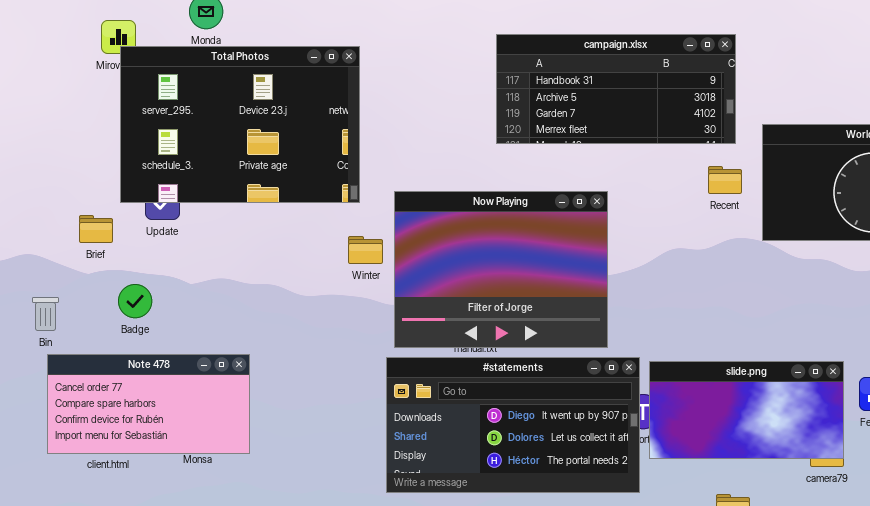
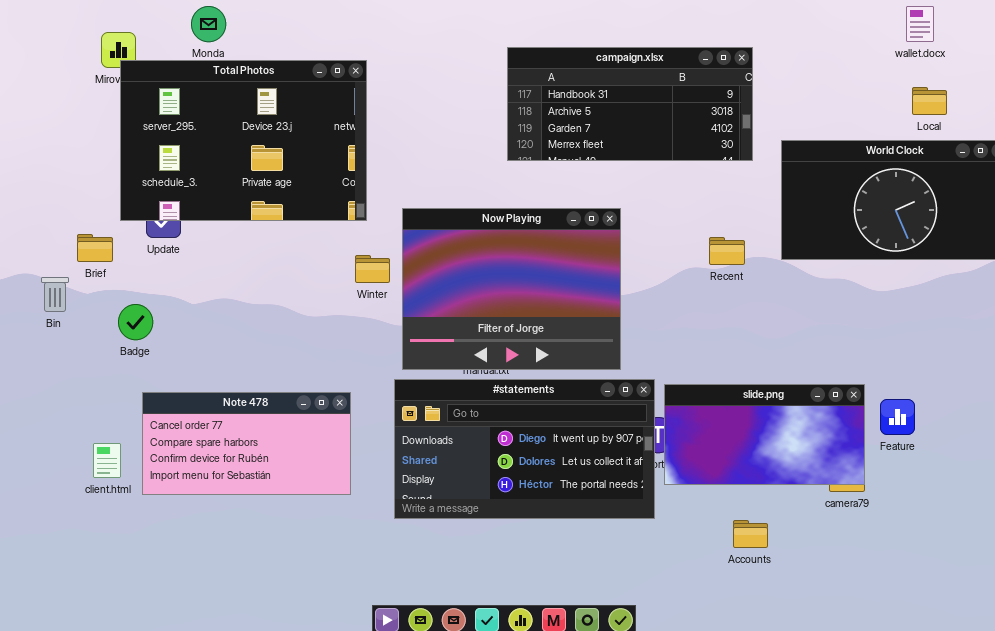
Recent: [708,166,742,194] -> [709,237,745,265], moved
Bin: [32,297,59,331] -> [41,277,69,312], moved
Note 478: [47,354,250,454] -> [142,392,351,495], moved

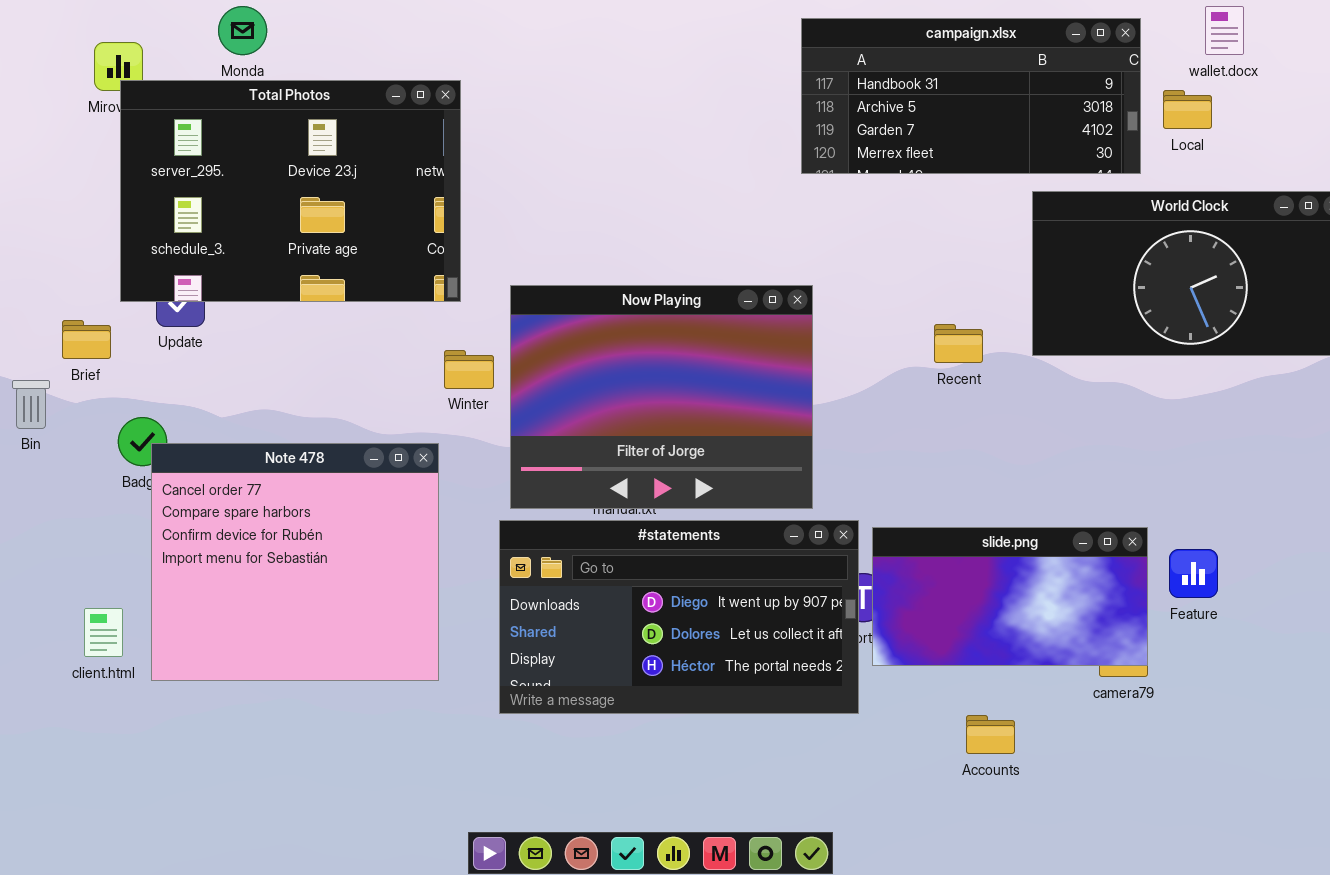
campaign.xlsx: [507,47,753,161] -> [801,18,1141,174], moved
Local: [912,87,947,115] -> [1163,90,1212,129], moved
Note 478: [142,392,351,495] -> [151,443,439,681], resized

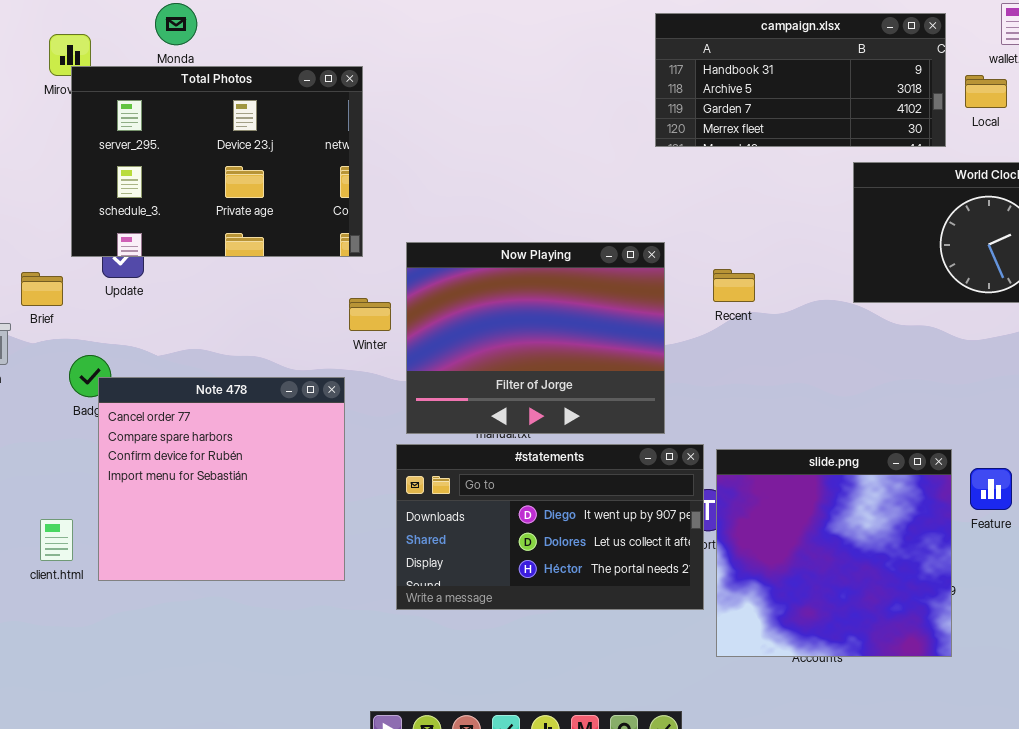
Recent: [934,324,983,363] -> [713,269,755,302], moved
slide.png: [872,527,1148,666] -> [716,449,952,657], resized

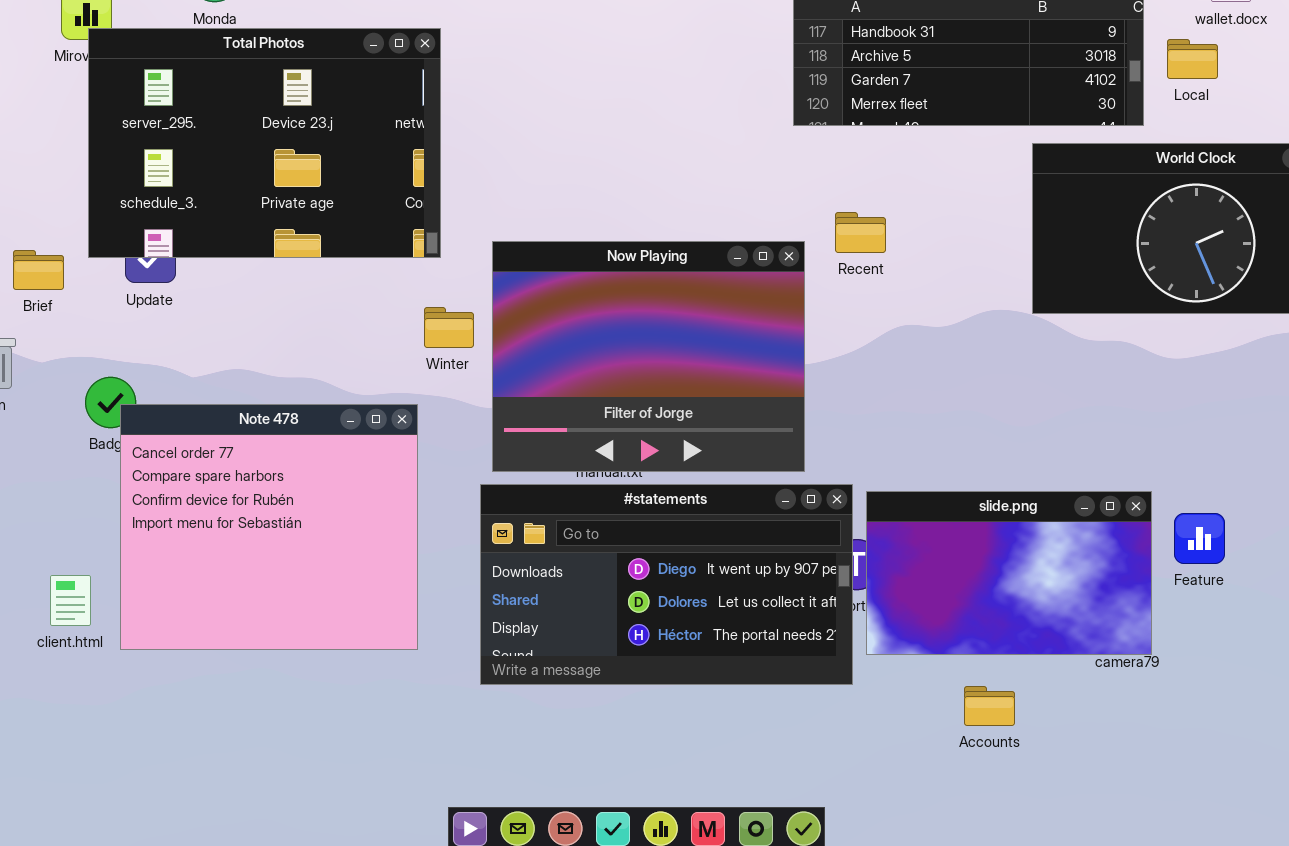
Recent: [713,269,755,302] -> [835,212,886,253], moved
Brief: [21,272,63,306] -> [13,250,64,290], moved
slide.png: [716,449,952,657] -> [866,491,1152,655], resized

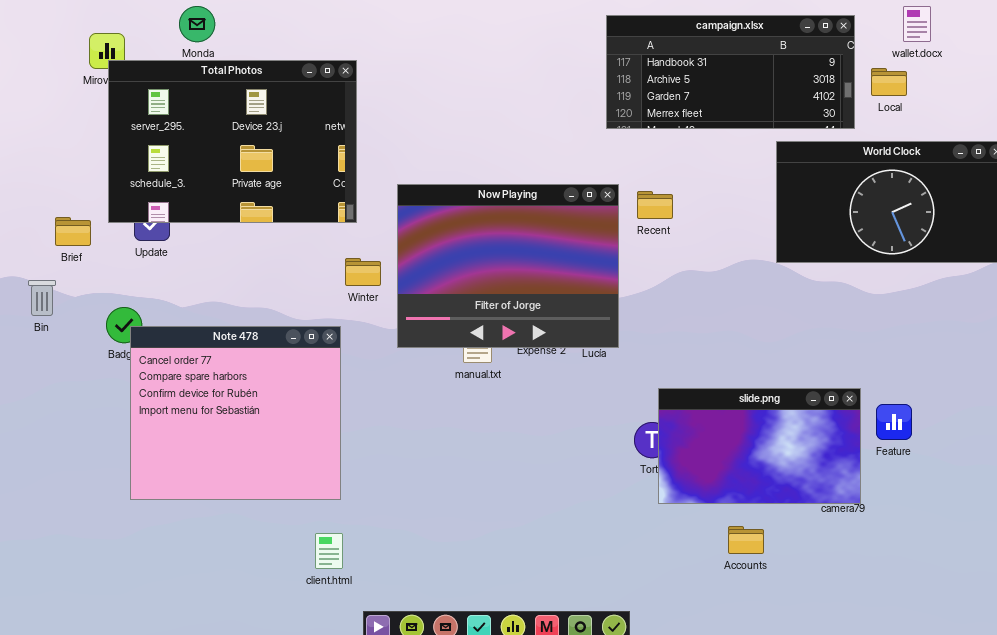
Now Playing: [492,241,805,472] -> [397,184,619,348], moved
#statements: [480,484,853,685] -> none, closed
client.html: [50,575,91,626] -> [315,533,343,569], moved

